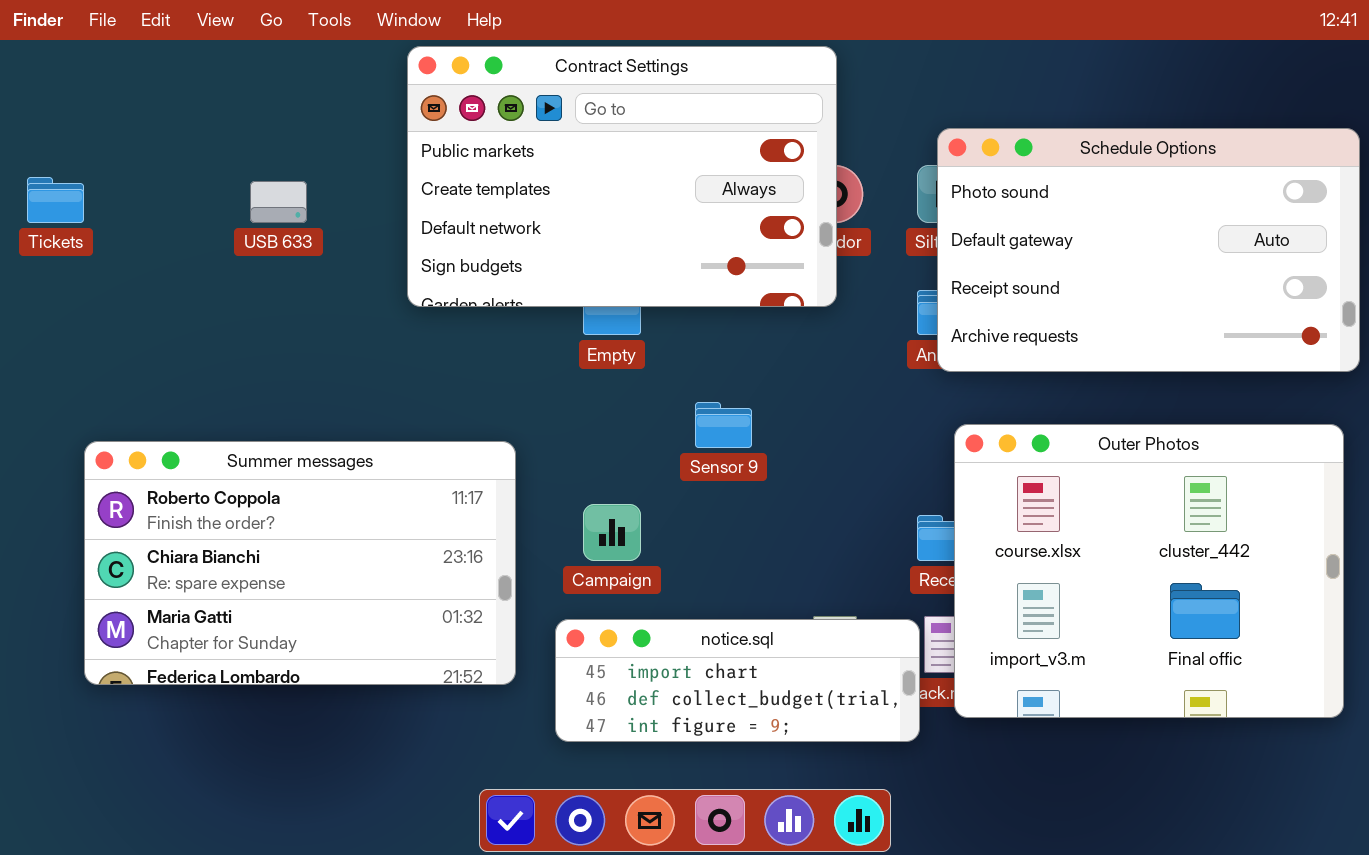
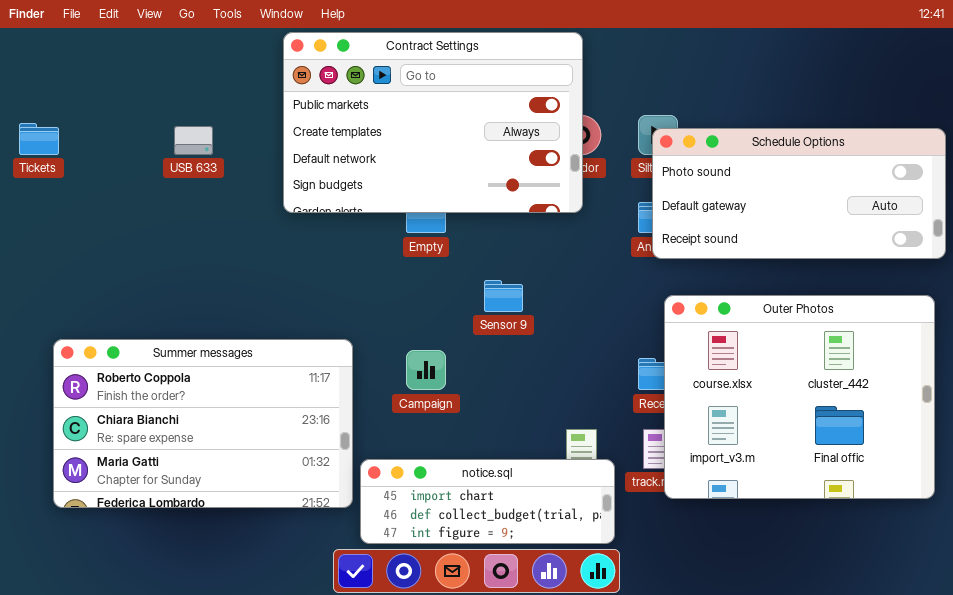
Schedule Options: [937,128,1360,372] -> [652,128,946,259], resized
Summer messages: [84,441,516,685] -> [53,339,353,508], moved
notice.sql: [555,619,920,742] -> [360,459,615,544], moved

